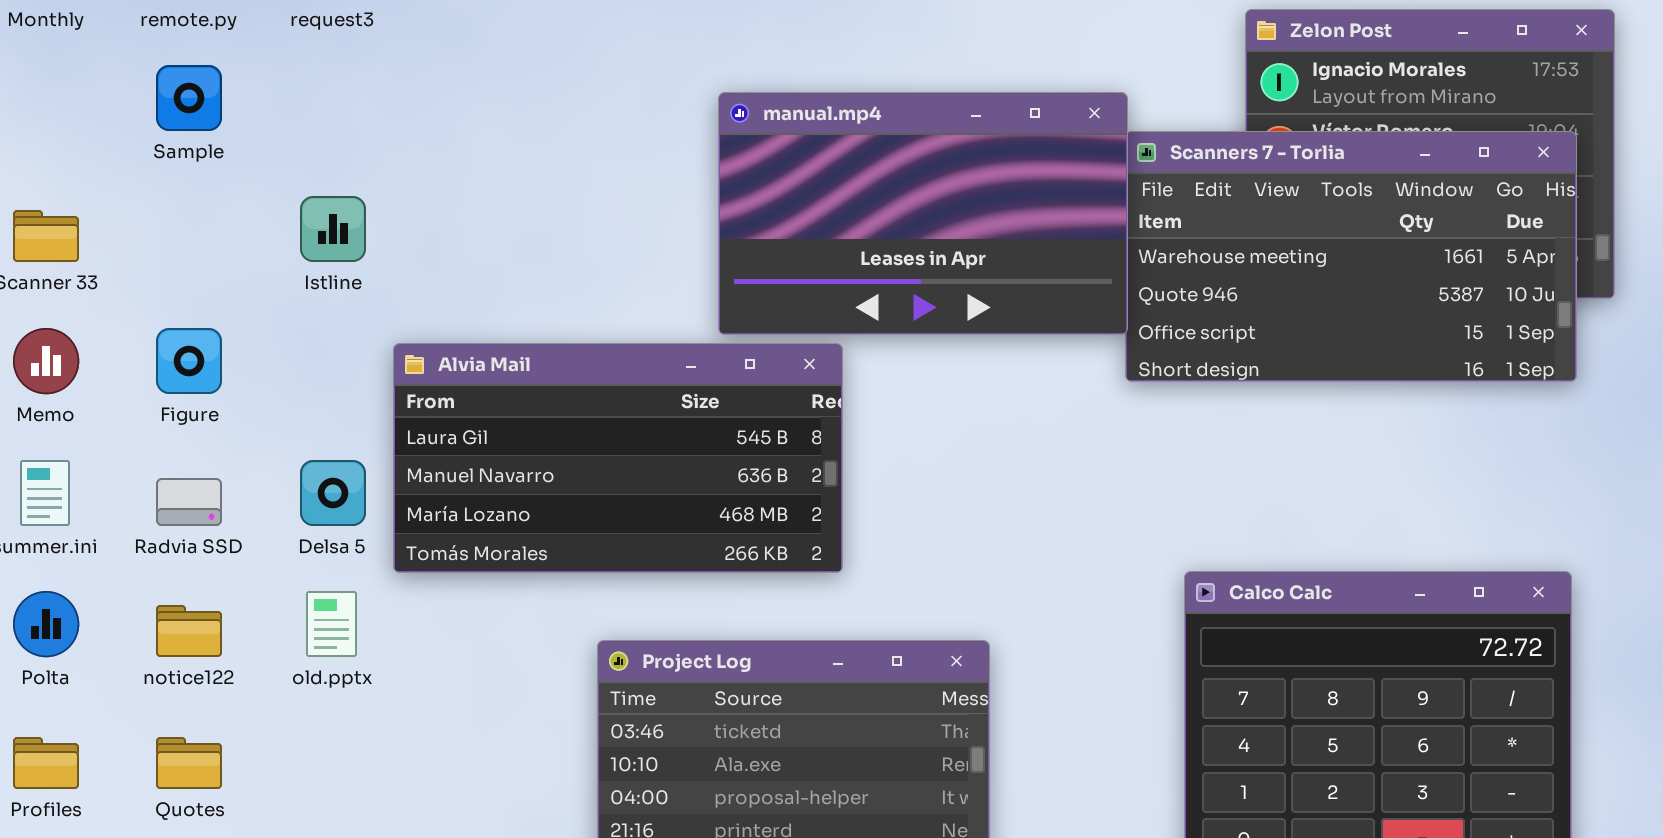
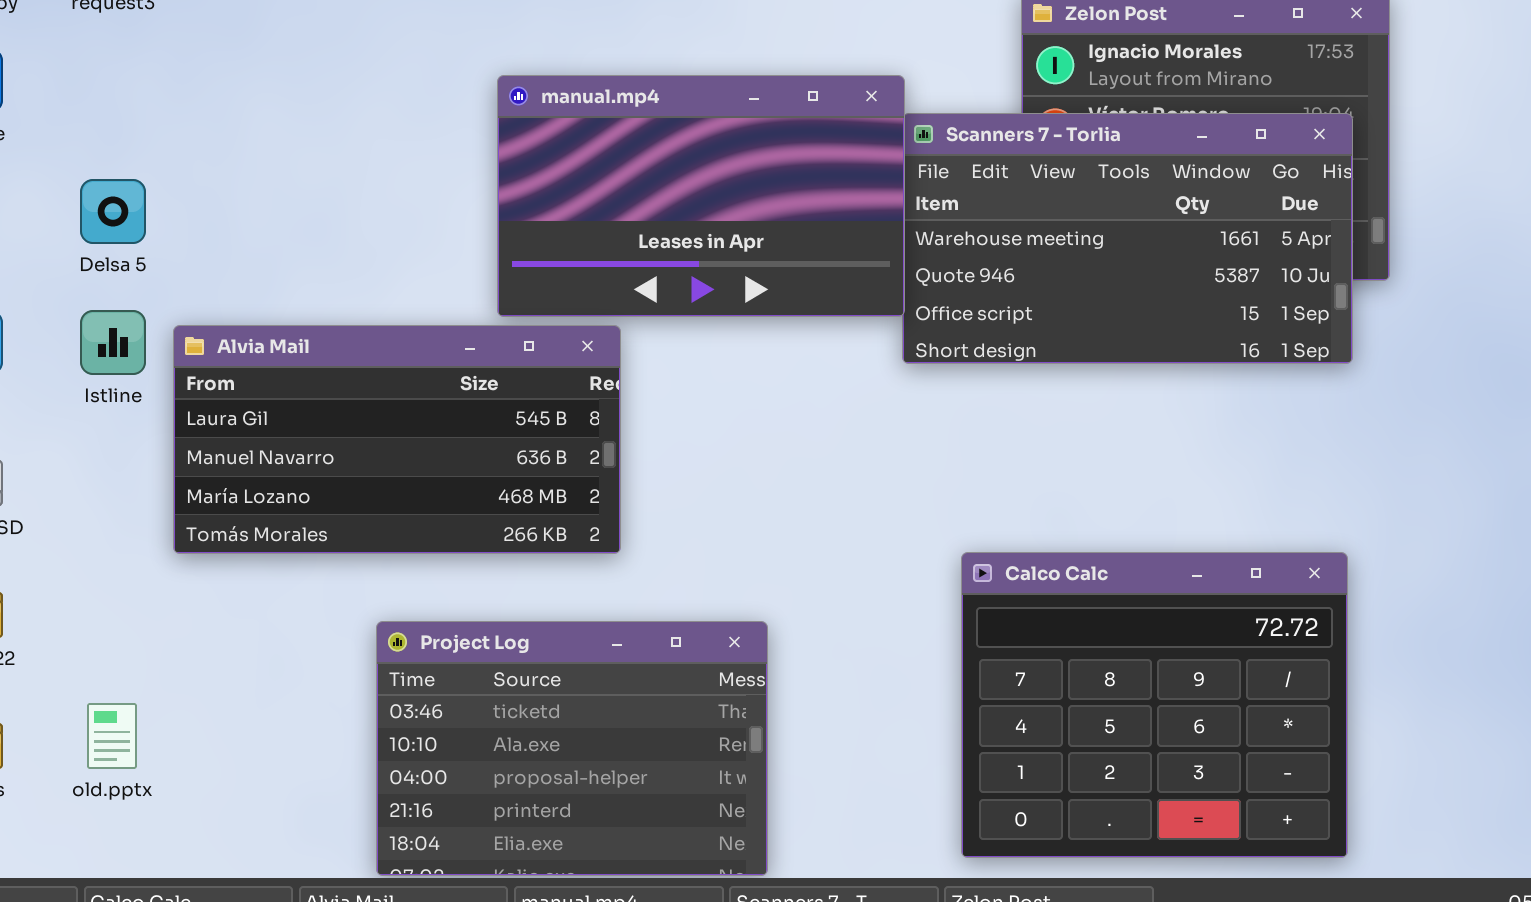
Istline: [300,196,366,262] -> [80,310,146,375], moved
Delsa 5: [300,460,366,526] -> [80,179,146,244], moved
old.pptx: [306,591,357,657] -> [87,703,137,769], moved

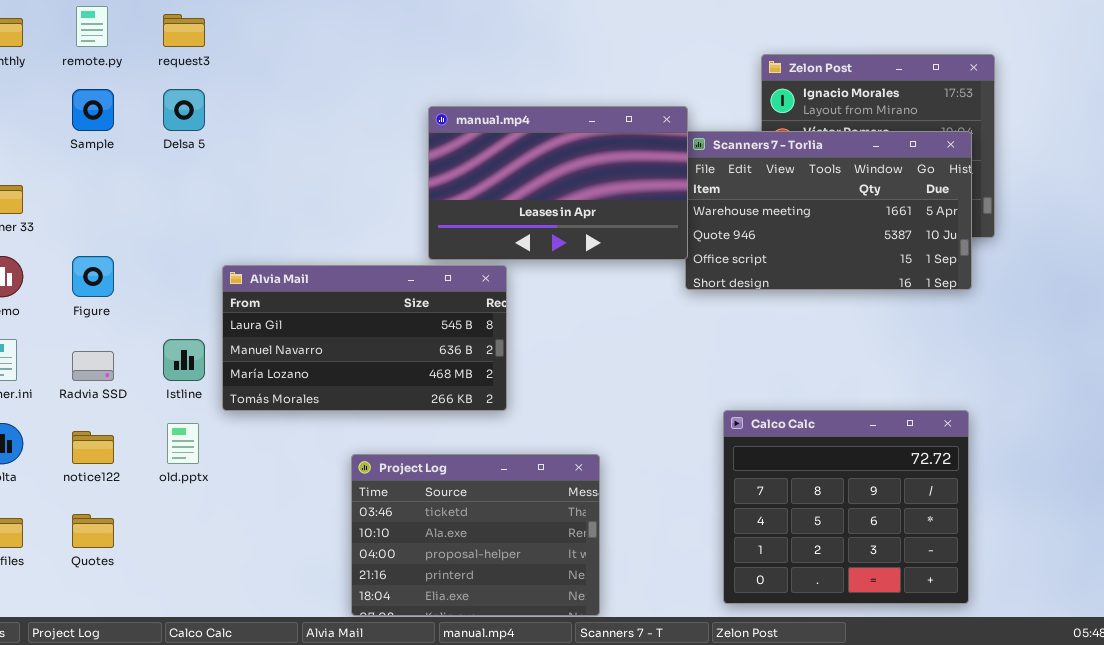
Delsa 5: [80,179,146,244] -> [163,89,205,131], moved
Istline: [80,310,146,375] -> [163,339,205,381], moved
old.pptx: [87,703,137,769] -> [167,423,199,464], moved

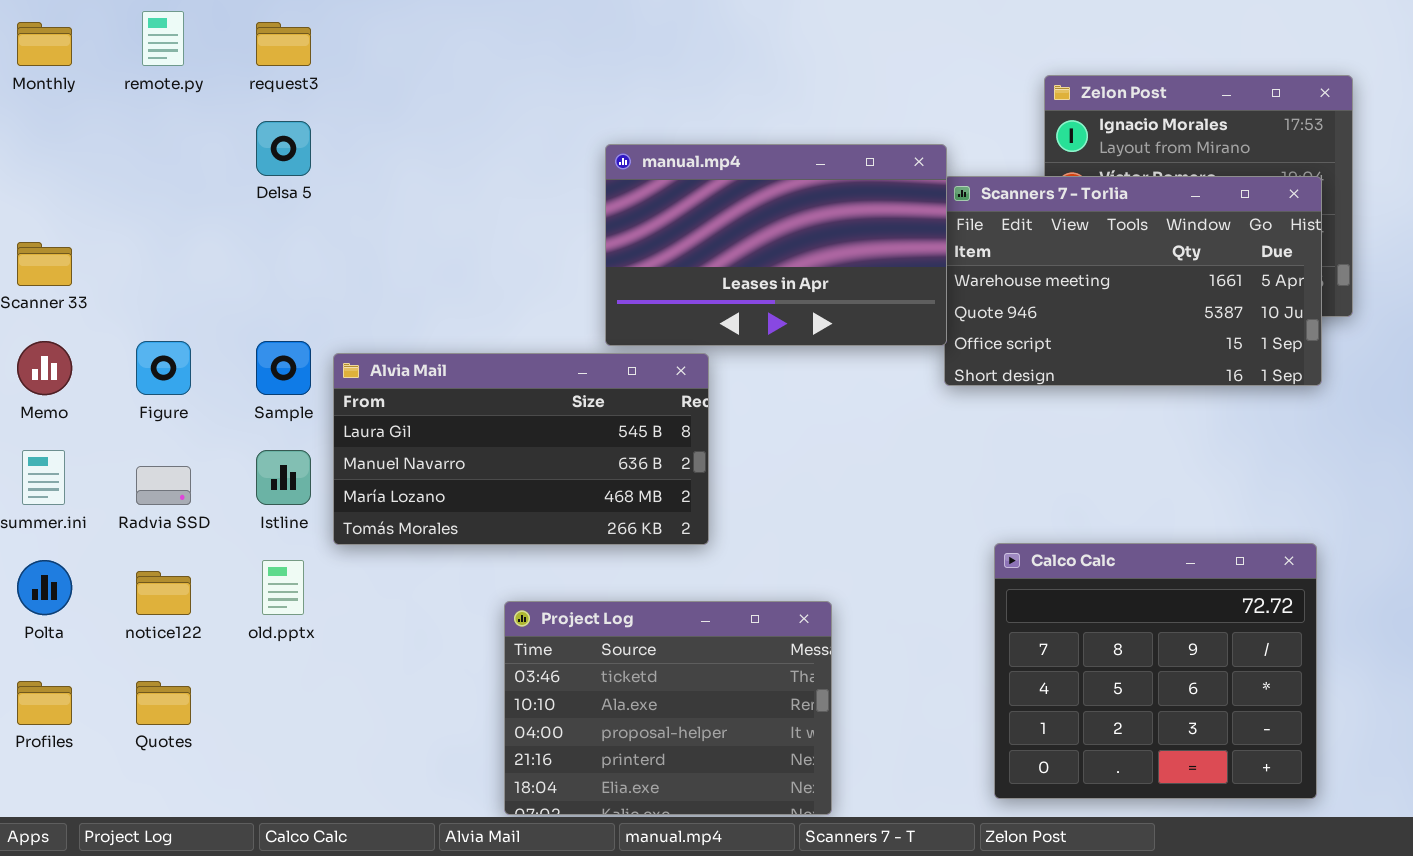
Sample: [72,89,114,131] -> [256,341,311,395], moved

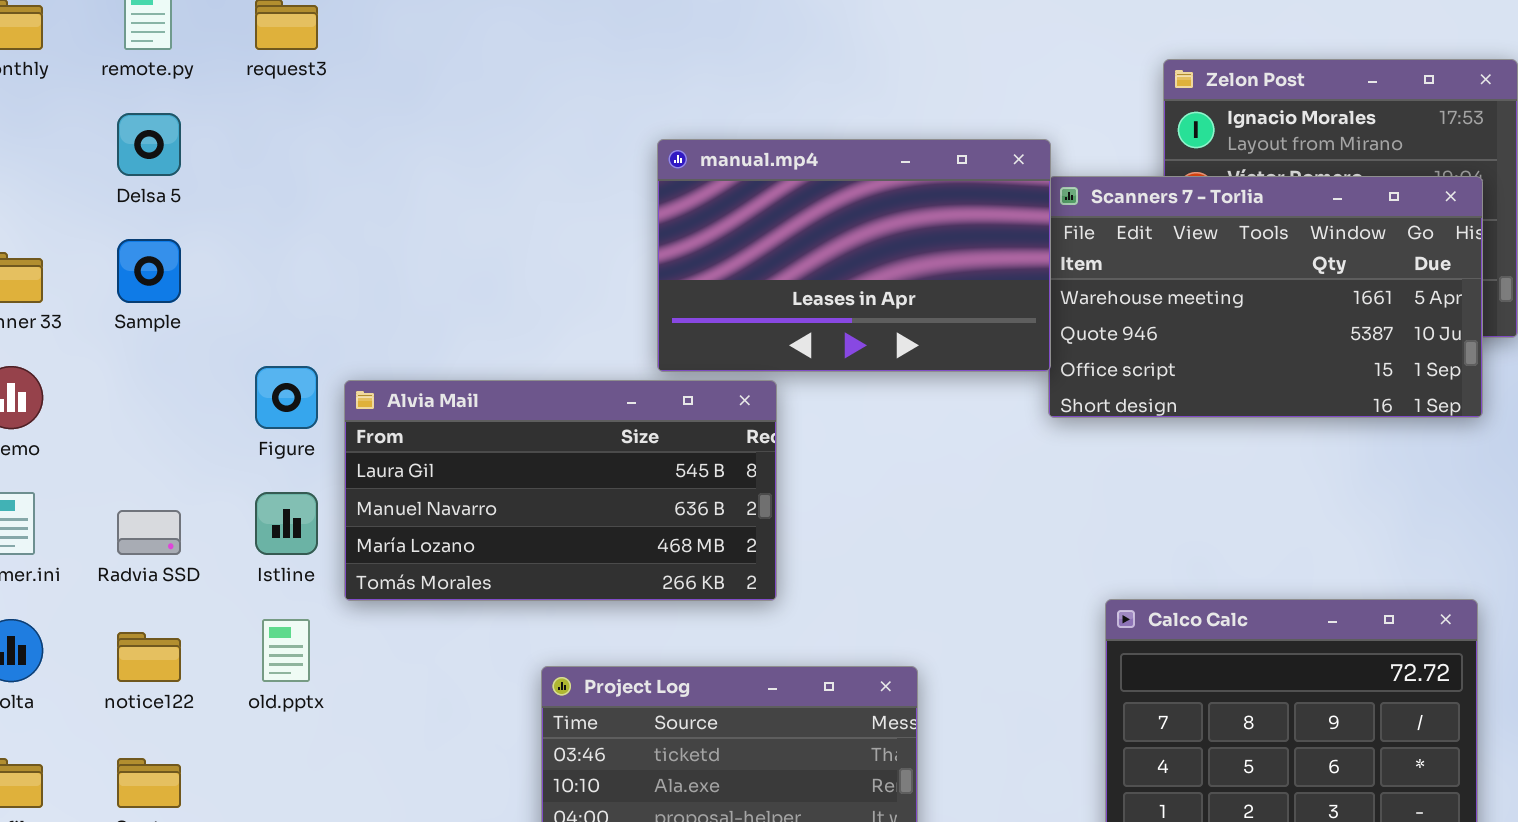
Delsa 5: [256,121,311,176] -> [117,113,181,176], moved
Figure: [136,341,191,395] -> [255,366,318,429], moved
Sample: [256,341,311,395] -> [117,239,181,303], moved

